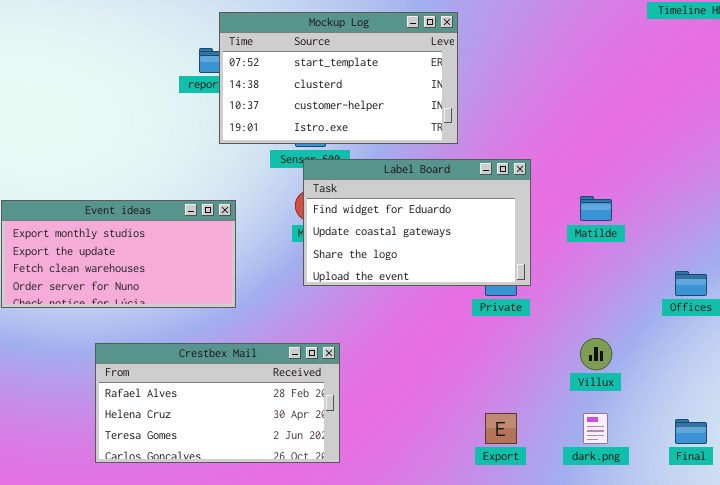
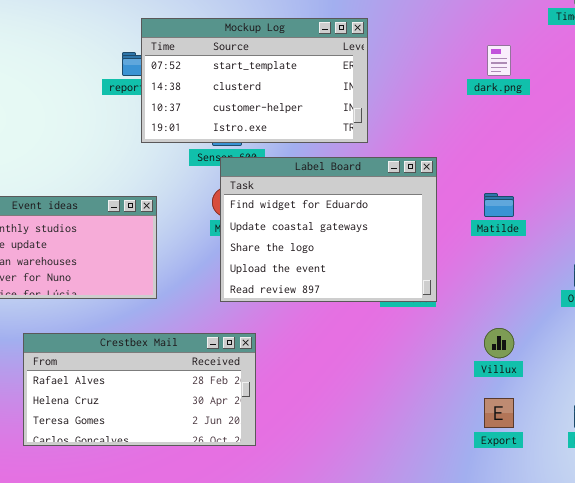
Label Board: [303,159,531,286] -> [220,157,437,302], resized
Export: [485,413,517,444] -> [484,398,514,428], moved
dark.png: [583,413,608,444] -> [487,45,511,76], moved

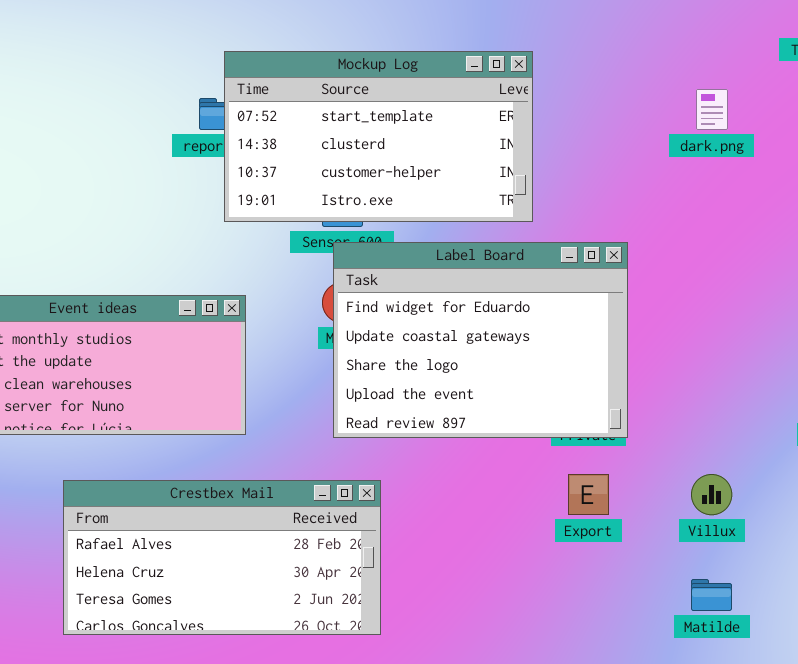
Matilde: [484,193,514,217] -> [691,579,732,611], moved
Export: [484,398,514,428] -> [568,474,609,515], moved

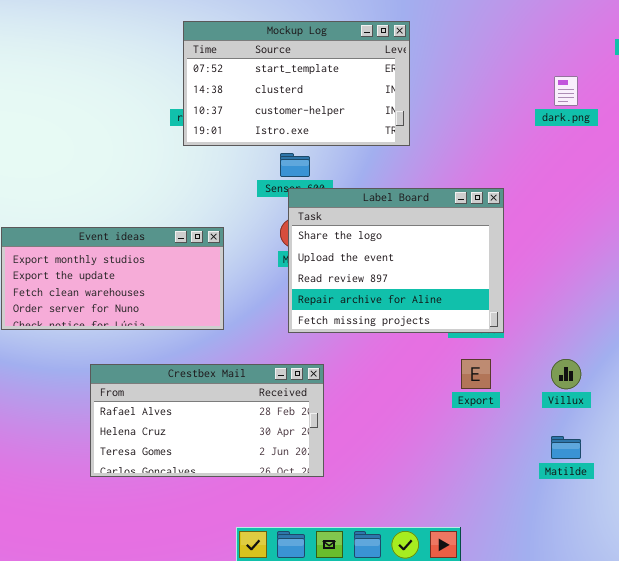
Mockup Log: [224,51,533,222] -> [183,21,410,146], moved
Label Board: [333,242,628,438] -> [288,188,504,333], scrolled down 2 rows

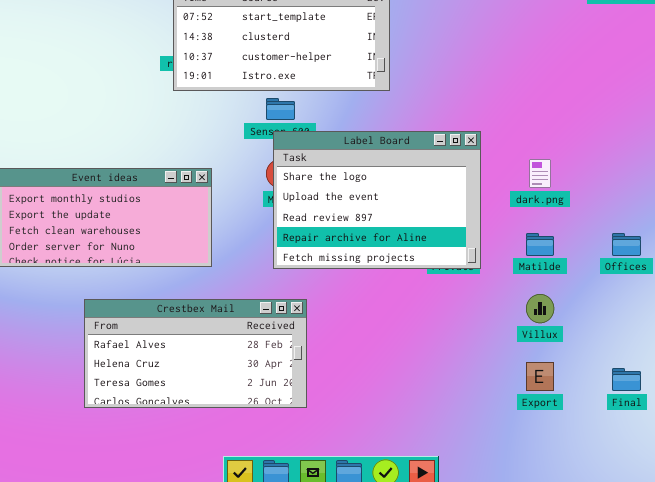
dark.png: [554,76,578,106] -> [529,159,551,188], moved
Export: [461,359,491,389] -> [526,362,554,391], moved
Matilde: [551,436,581,459] -> [526,233,554,256], moved

